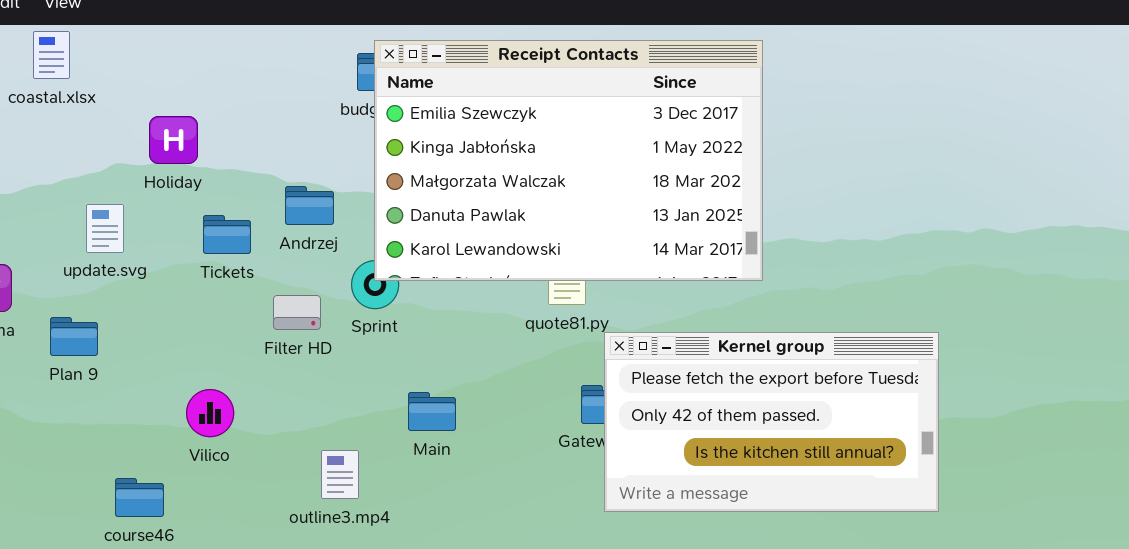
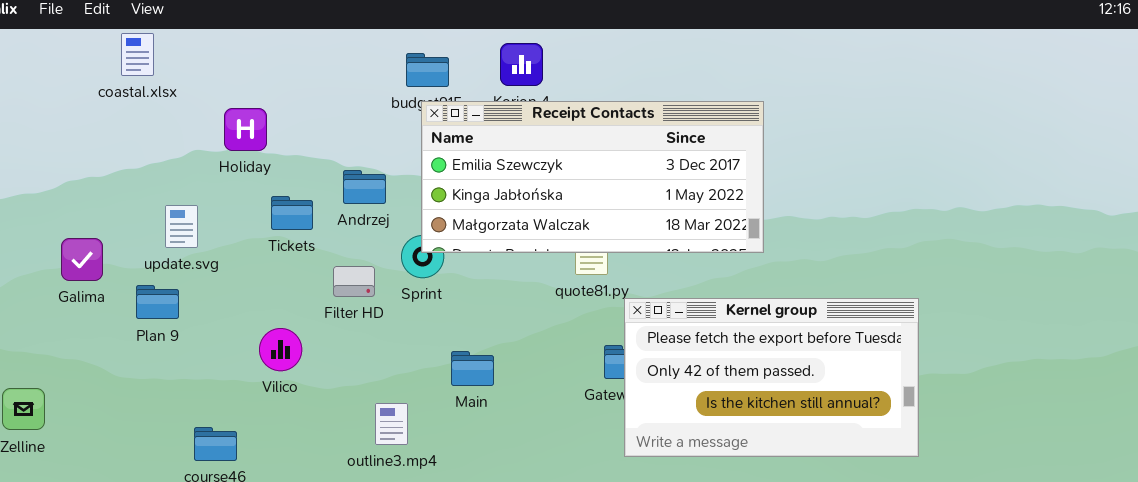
Receipt Contacts: [374,40,763,281] -> [421,101,764,253], resized
update.svg: [86,204,124,253] -> [165,205,198,248], moved
Vilico: [186,389,234,437] -> [259,328,302,371], moved

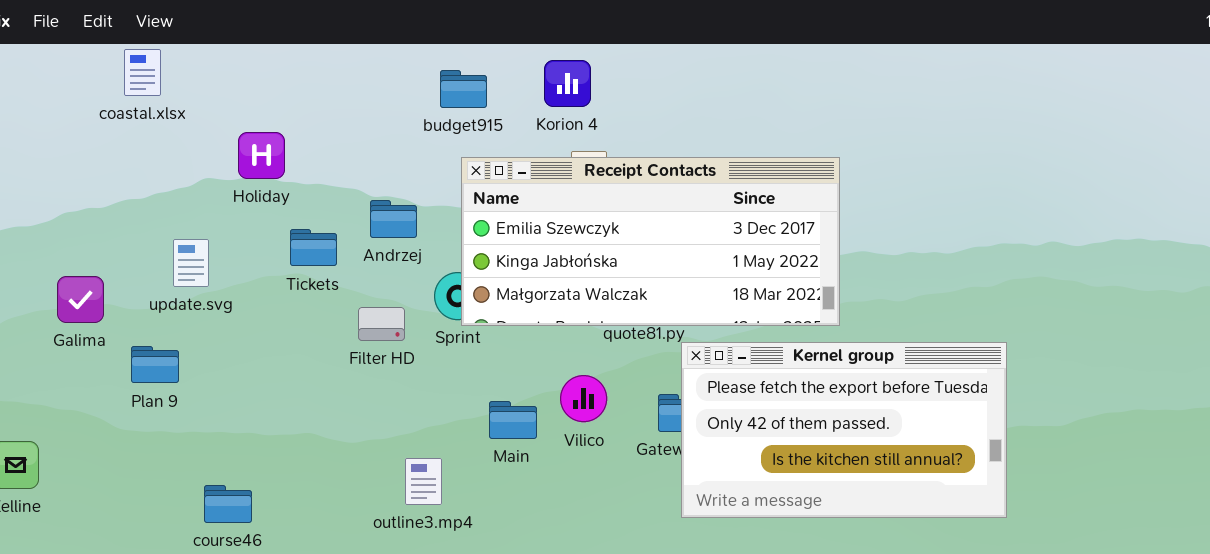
Receipt Contacts: [421,101,764,253] -> [461,157,840,326], moved
Plan 9: [136,285,179,319] -> [131,346,179,383], moved
Vilico: [259,328,302,371] -> [560,375,607,422], moved

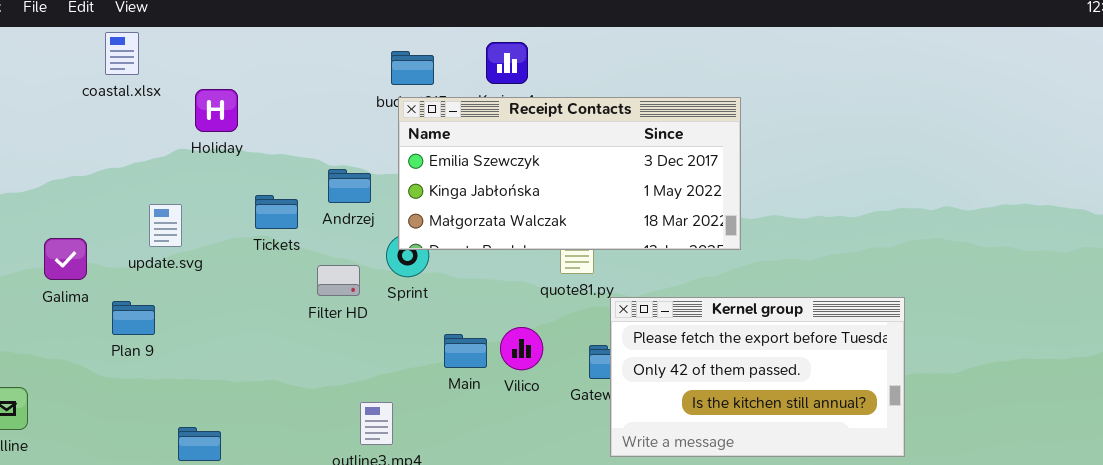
Holiday: [238,132,285,179] -> [195,89,238,132], moved
Receipt Contacts: [461,157,840,326] -> [398,97,741,250], moved
Main: [489,401,537,439] -> [444,334,487,368], moved

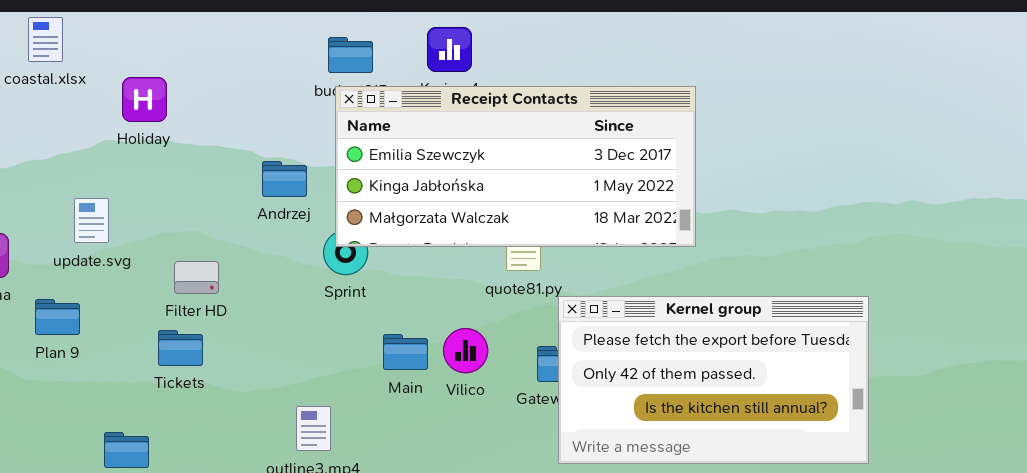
Tickets: [255,195,298,229] -> [158,330,203,366], moved
Filter HD: [317,265,360,296] -> [174,261,219,294], moved

